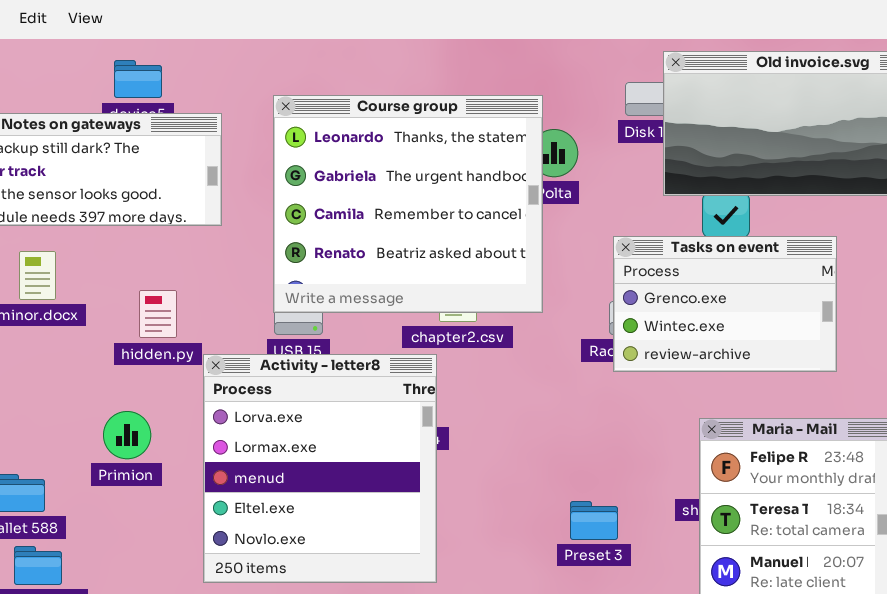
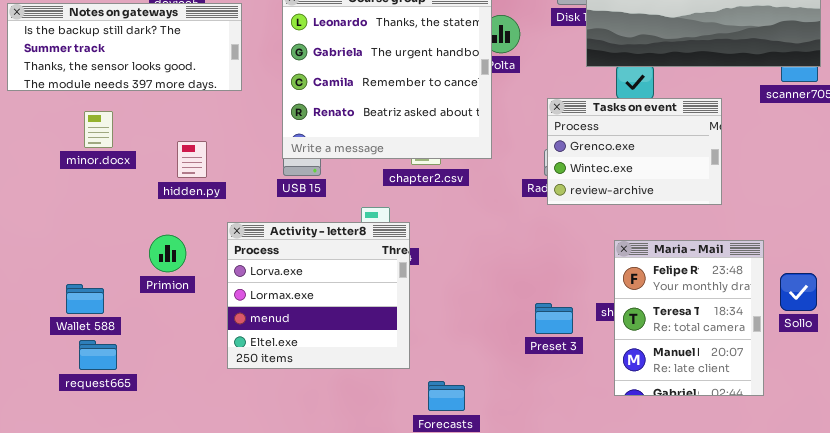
Activity - letter8: [203,354,437,583] -> [227,222,410,369], resized
Preset 3: [570,501,618,540] -> [535,303,573,334], moved

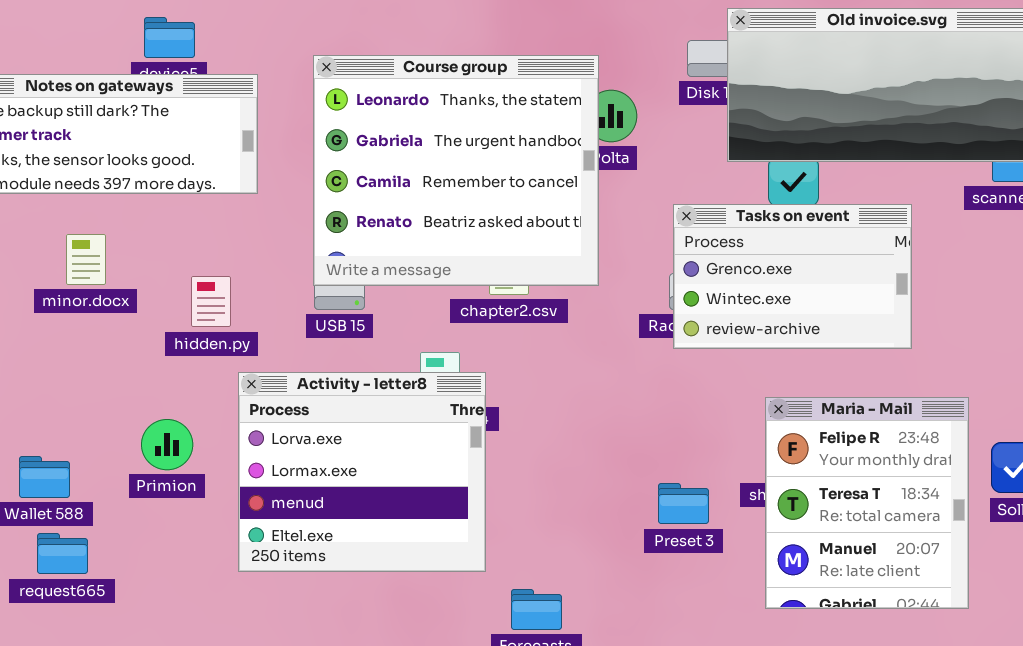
minor.docx: [84,111,113,148] -> [66,234,106,285], moved
hidden.py: [177,141,207,178] -> [191,276,231,327], moved
Primion: [149,235,186,272] -> [141,419,193,470], moved

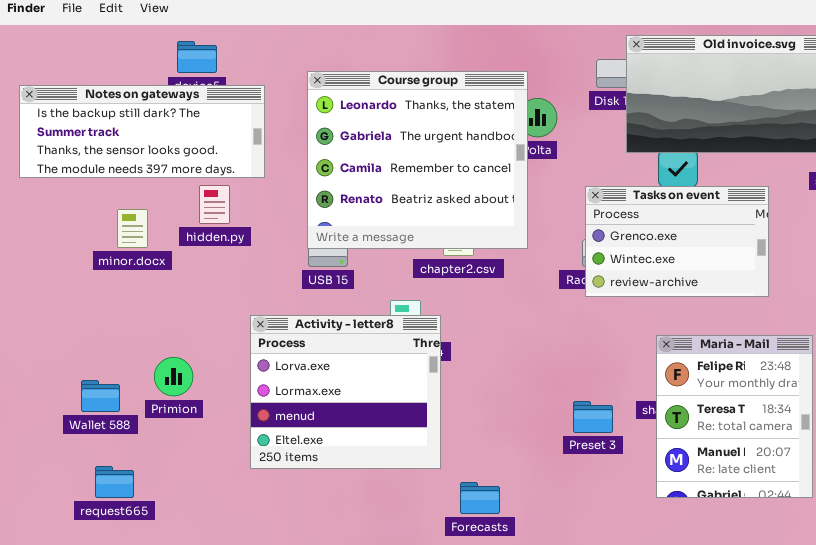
hidden.py: [191,276,231,327] -> [199,185,230,224], moved
Primion: [141,419,193,470] -> [154,357,193,396], moved
request665: [37,533,88,574] -> [95,466,134,498], moved

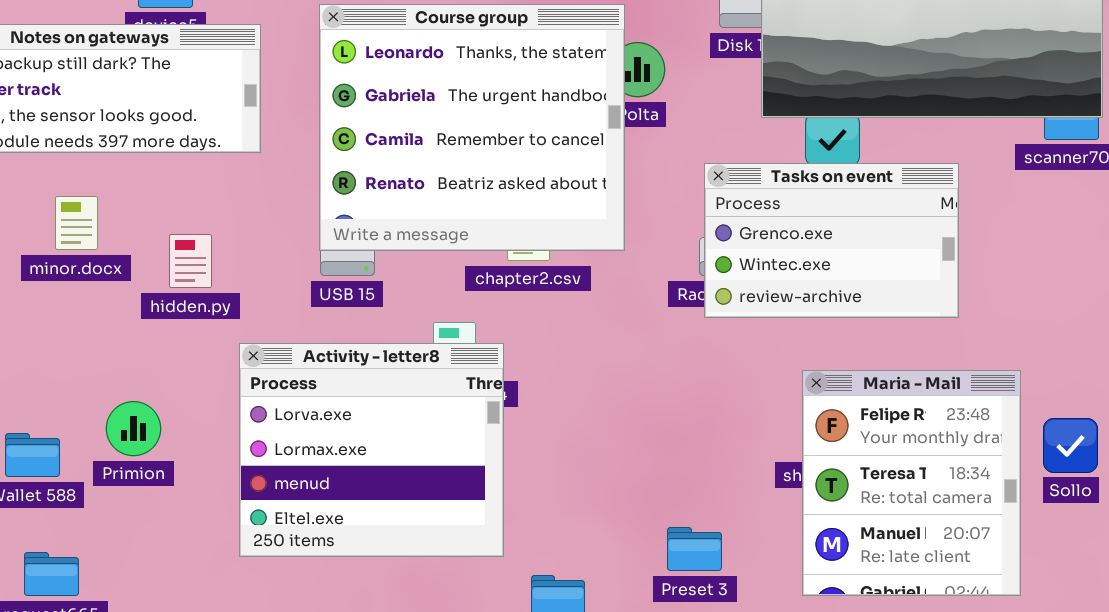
hidden.py: [199,185,230,224] -> [169,234,212,288], moved
Preset 3: [573,401,613,433] -> [667,527,722,571], moved

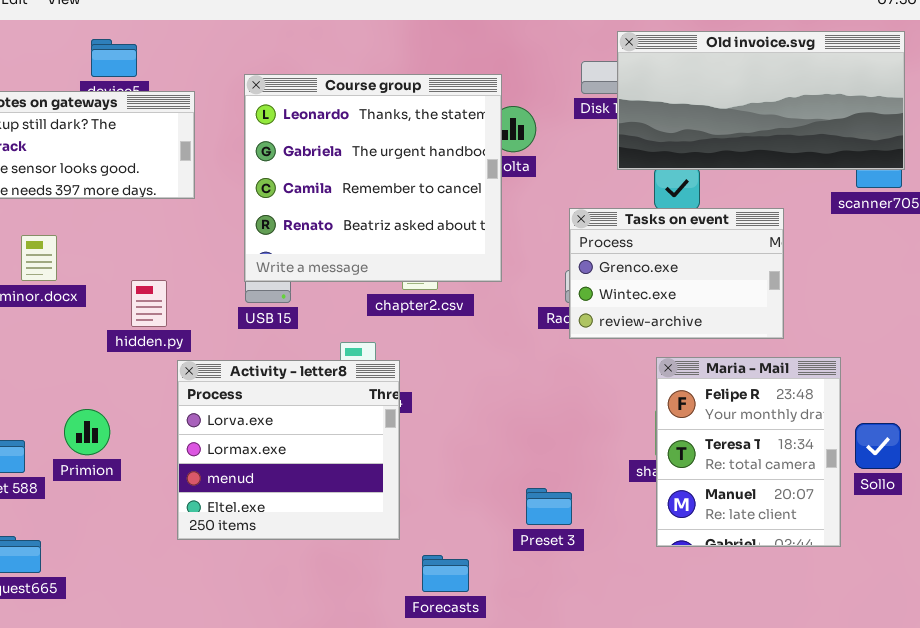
hidden.py: [169,234,212,288] -> [131,280,167,327], moved
Maria - Mail: [802,370,1021,596] -> [656,357,841,547], moved
Preset 3: [667,527,722,571] -> [526,488,572,525], moved

